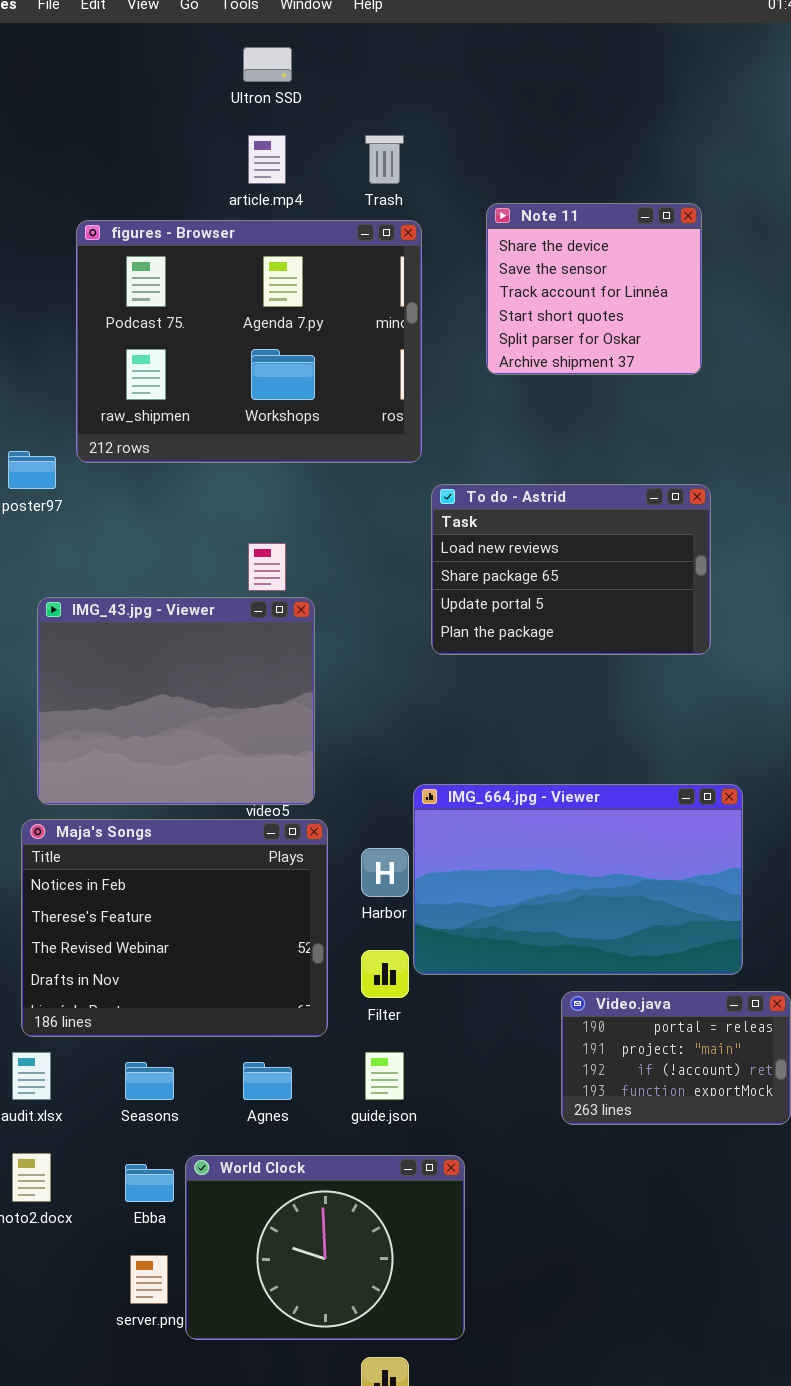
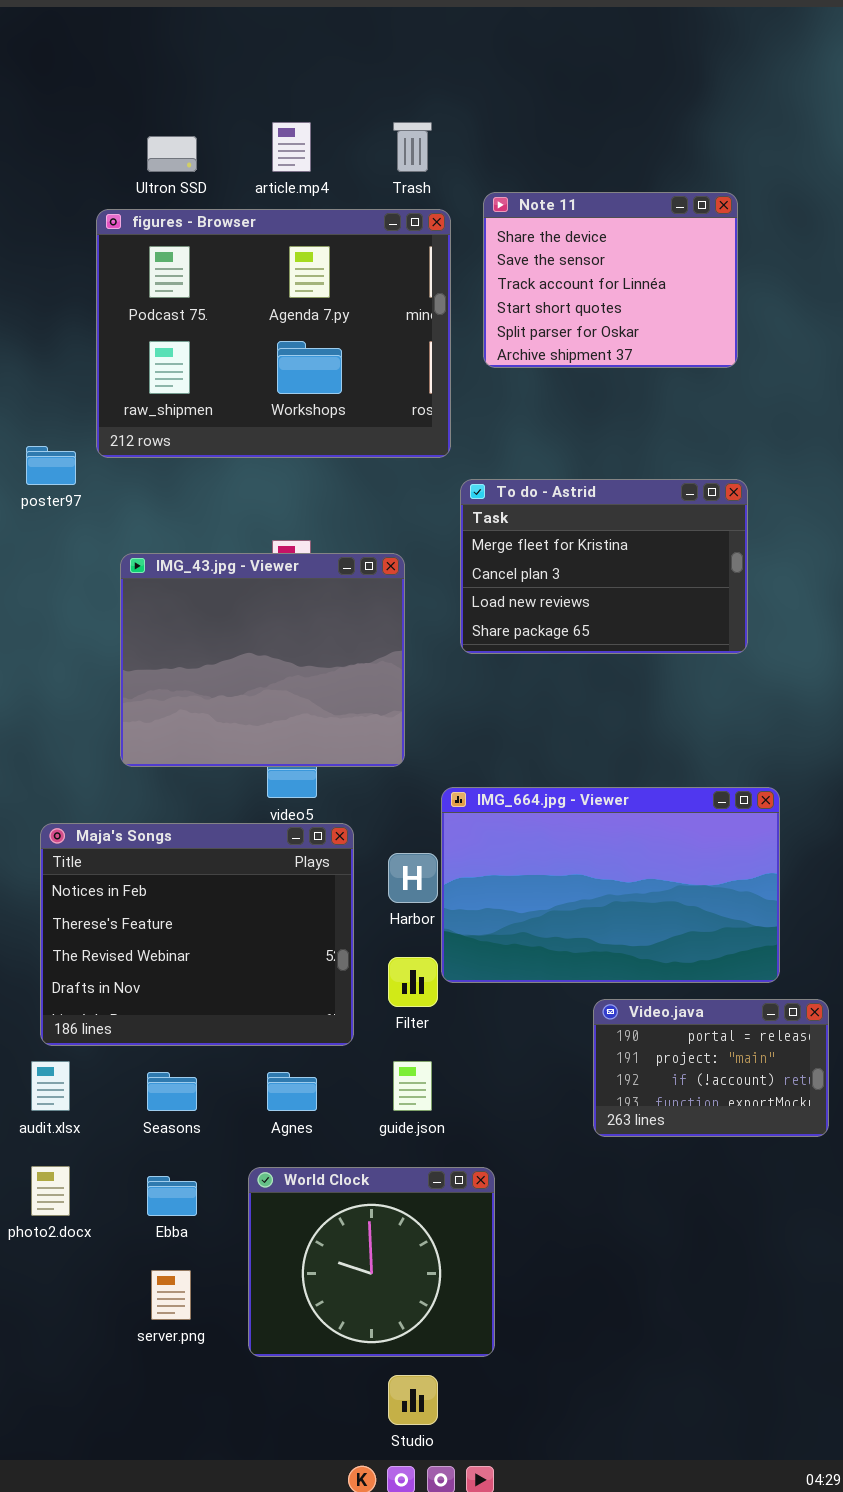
Ultron SSD: [243,47,292,82] -> [147,136,197,172], moved
Note 11: [486,203,702,375] -> [483,192,738,368], resized
To do - Astrid: [431,484,711,655] -> [460,479,748,654], scrolled up 2 rows
IMG_43.jpg - Viewer: [37,597,315,805] -> [120,553,405,767], moved
World Clock: [185,1155,465,1340] -> [248,1167,495,1357], resized

